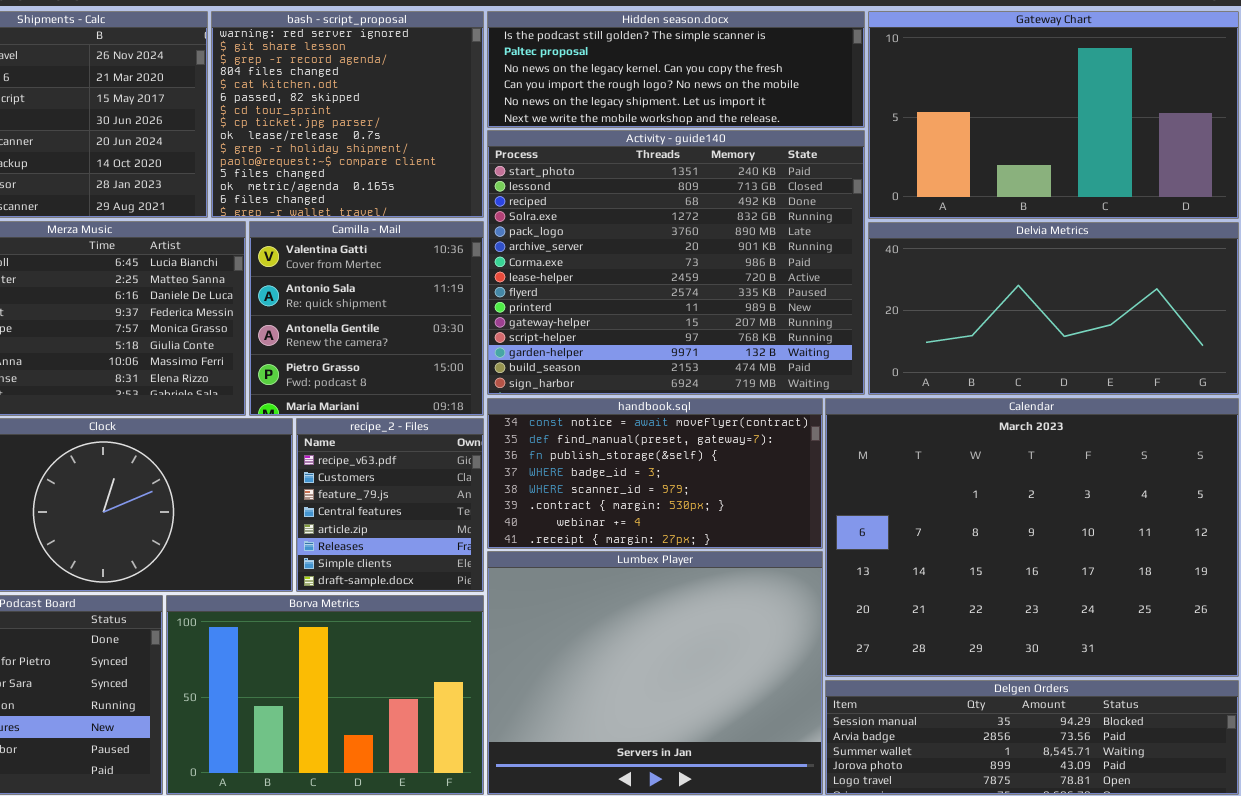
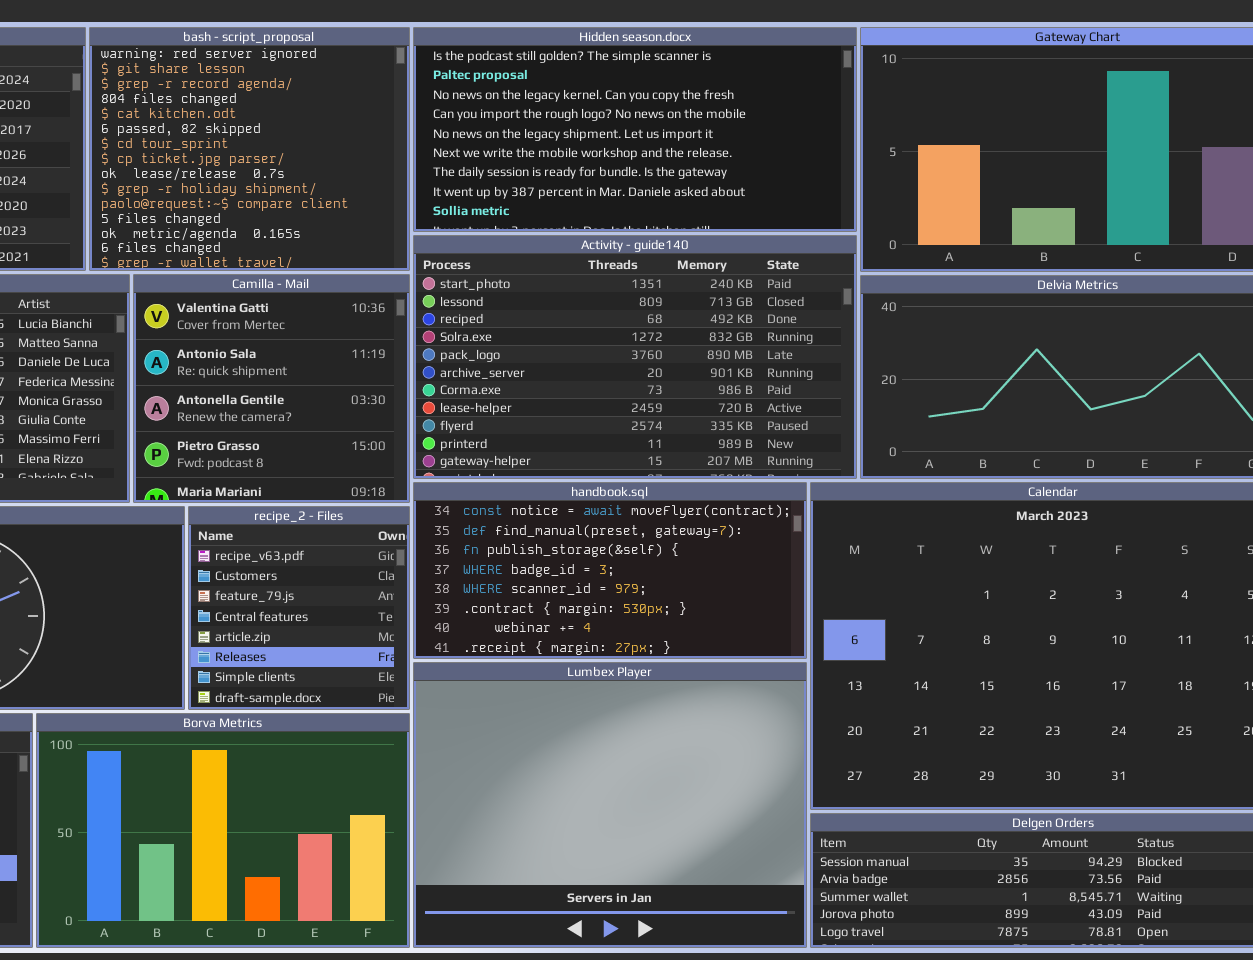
Hidden season.docx: [487,11,865,128] -> [413,27,857,232], resized
Activity - guide140: [487,130,865,395] -> [413,235,857,479], resized

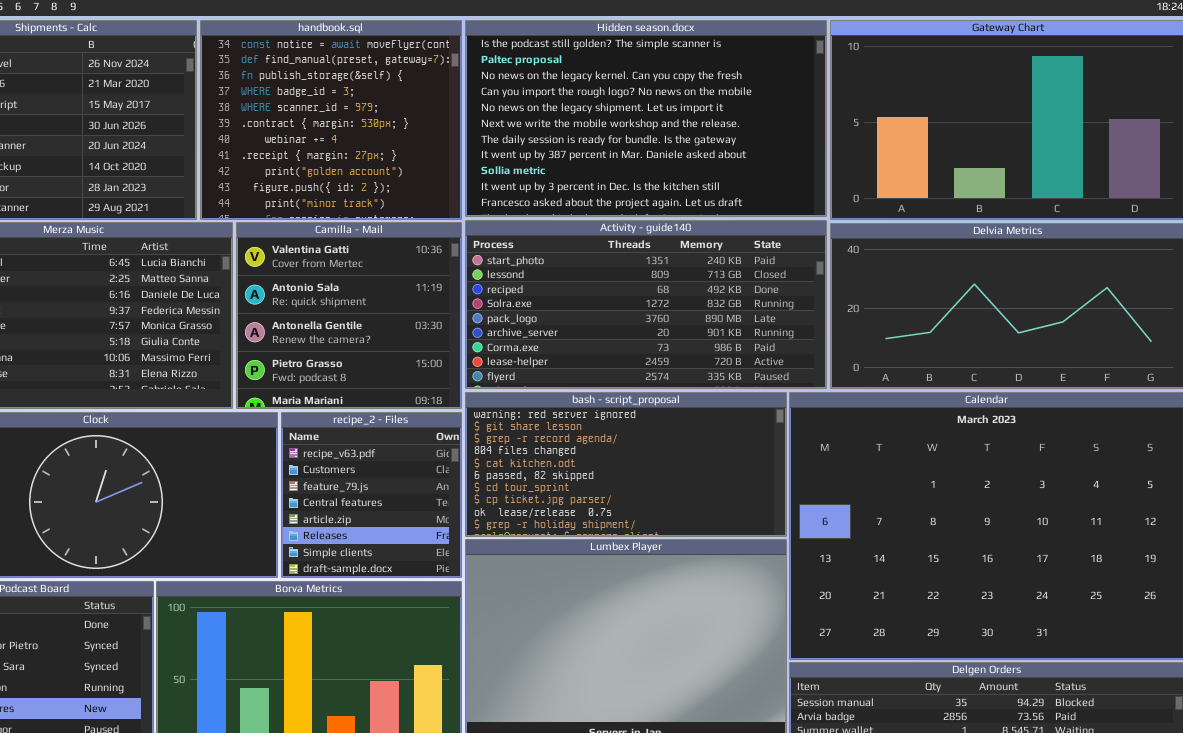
bash - script_proposal: [89,27,410,271] -> [465,392,787,537], moved, resized
Hidden season.docx: [413,27,857,232] -> [465,20,827,217], resized
Activity - guide140: [413,235,857,479] -> [465,220,827,389], resized
handbook.sql: [413,482,807,659] -> [200,20,462,220], moved, resized

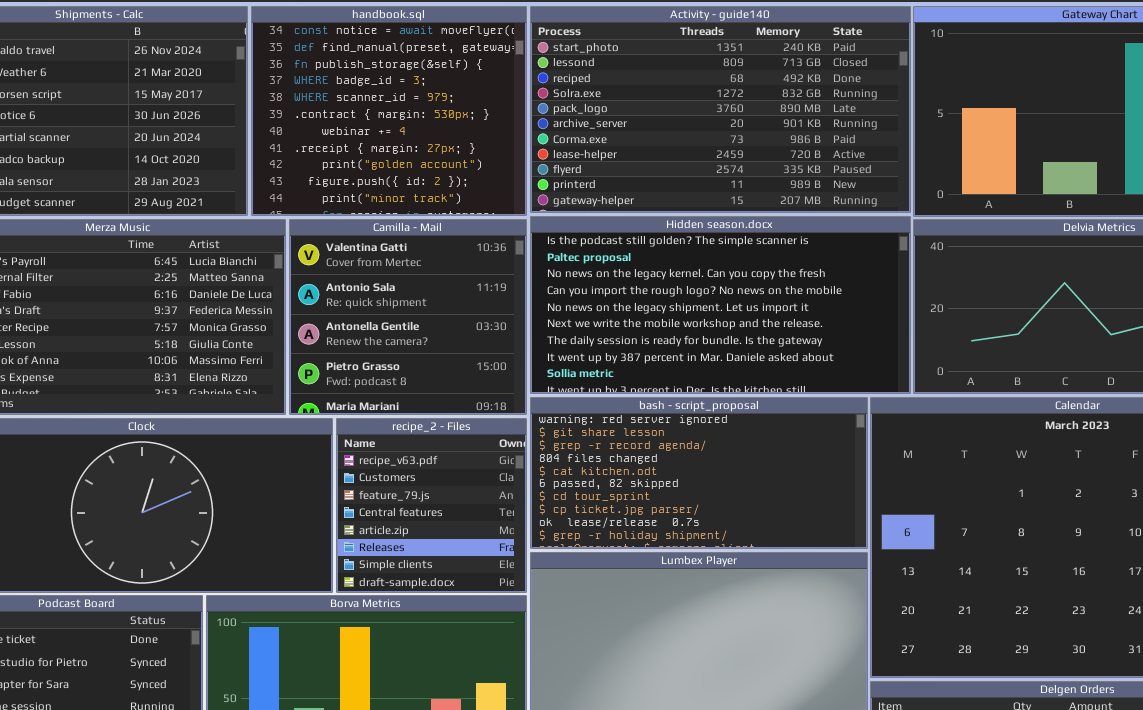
Hidden season.docx: [465,20,827,217] -> [530,216,911,394], moved, resized
Activity - guide140: [465,220,827,389] -> [530,6,911,213], moved, resized

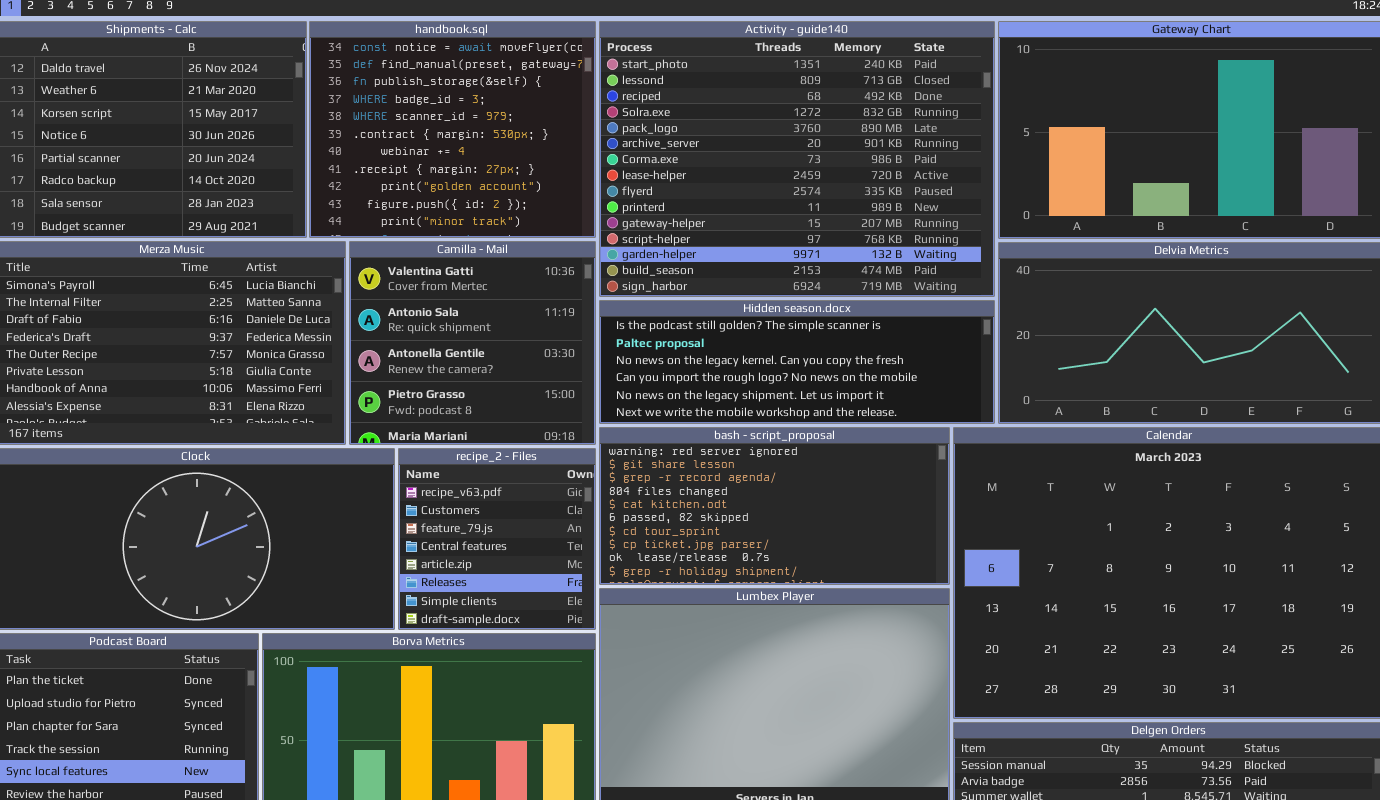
Activity - guide140: [530,6,911,213] -> [599,21,995,297], resized
Hidden season.docx: [530,216,911,394] -> [599,300,995,424], resized

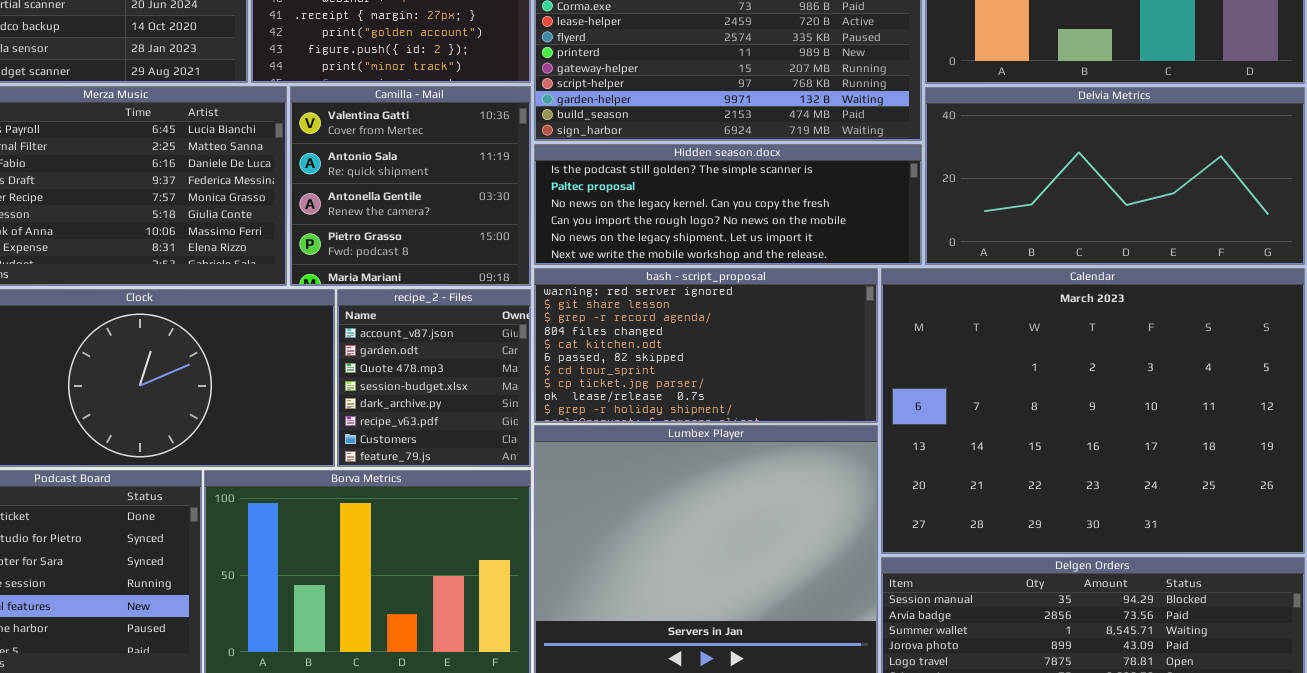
recipe_2 - Files: [398,448,596,630] -> [337,289,531,467], scrolled up 5 rows

